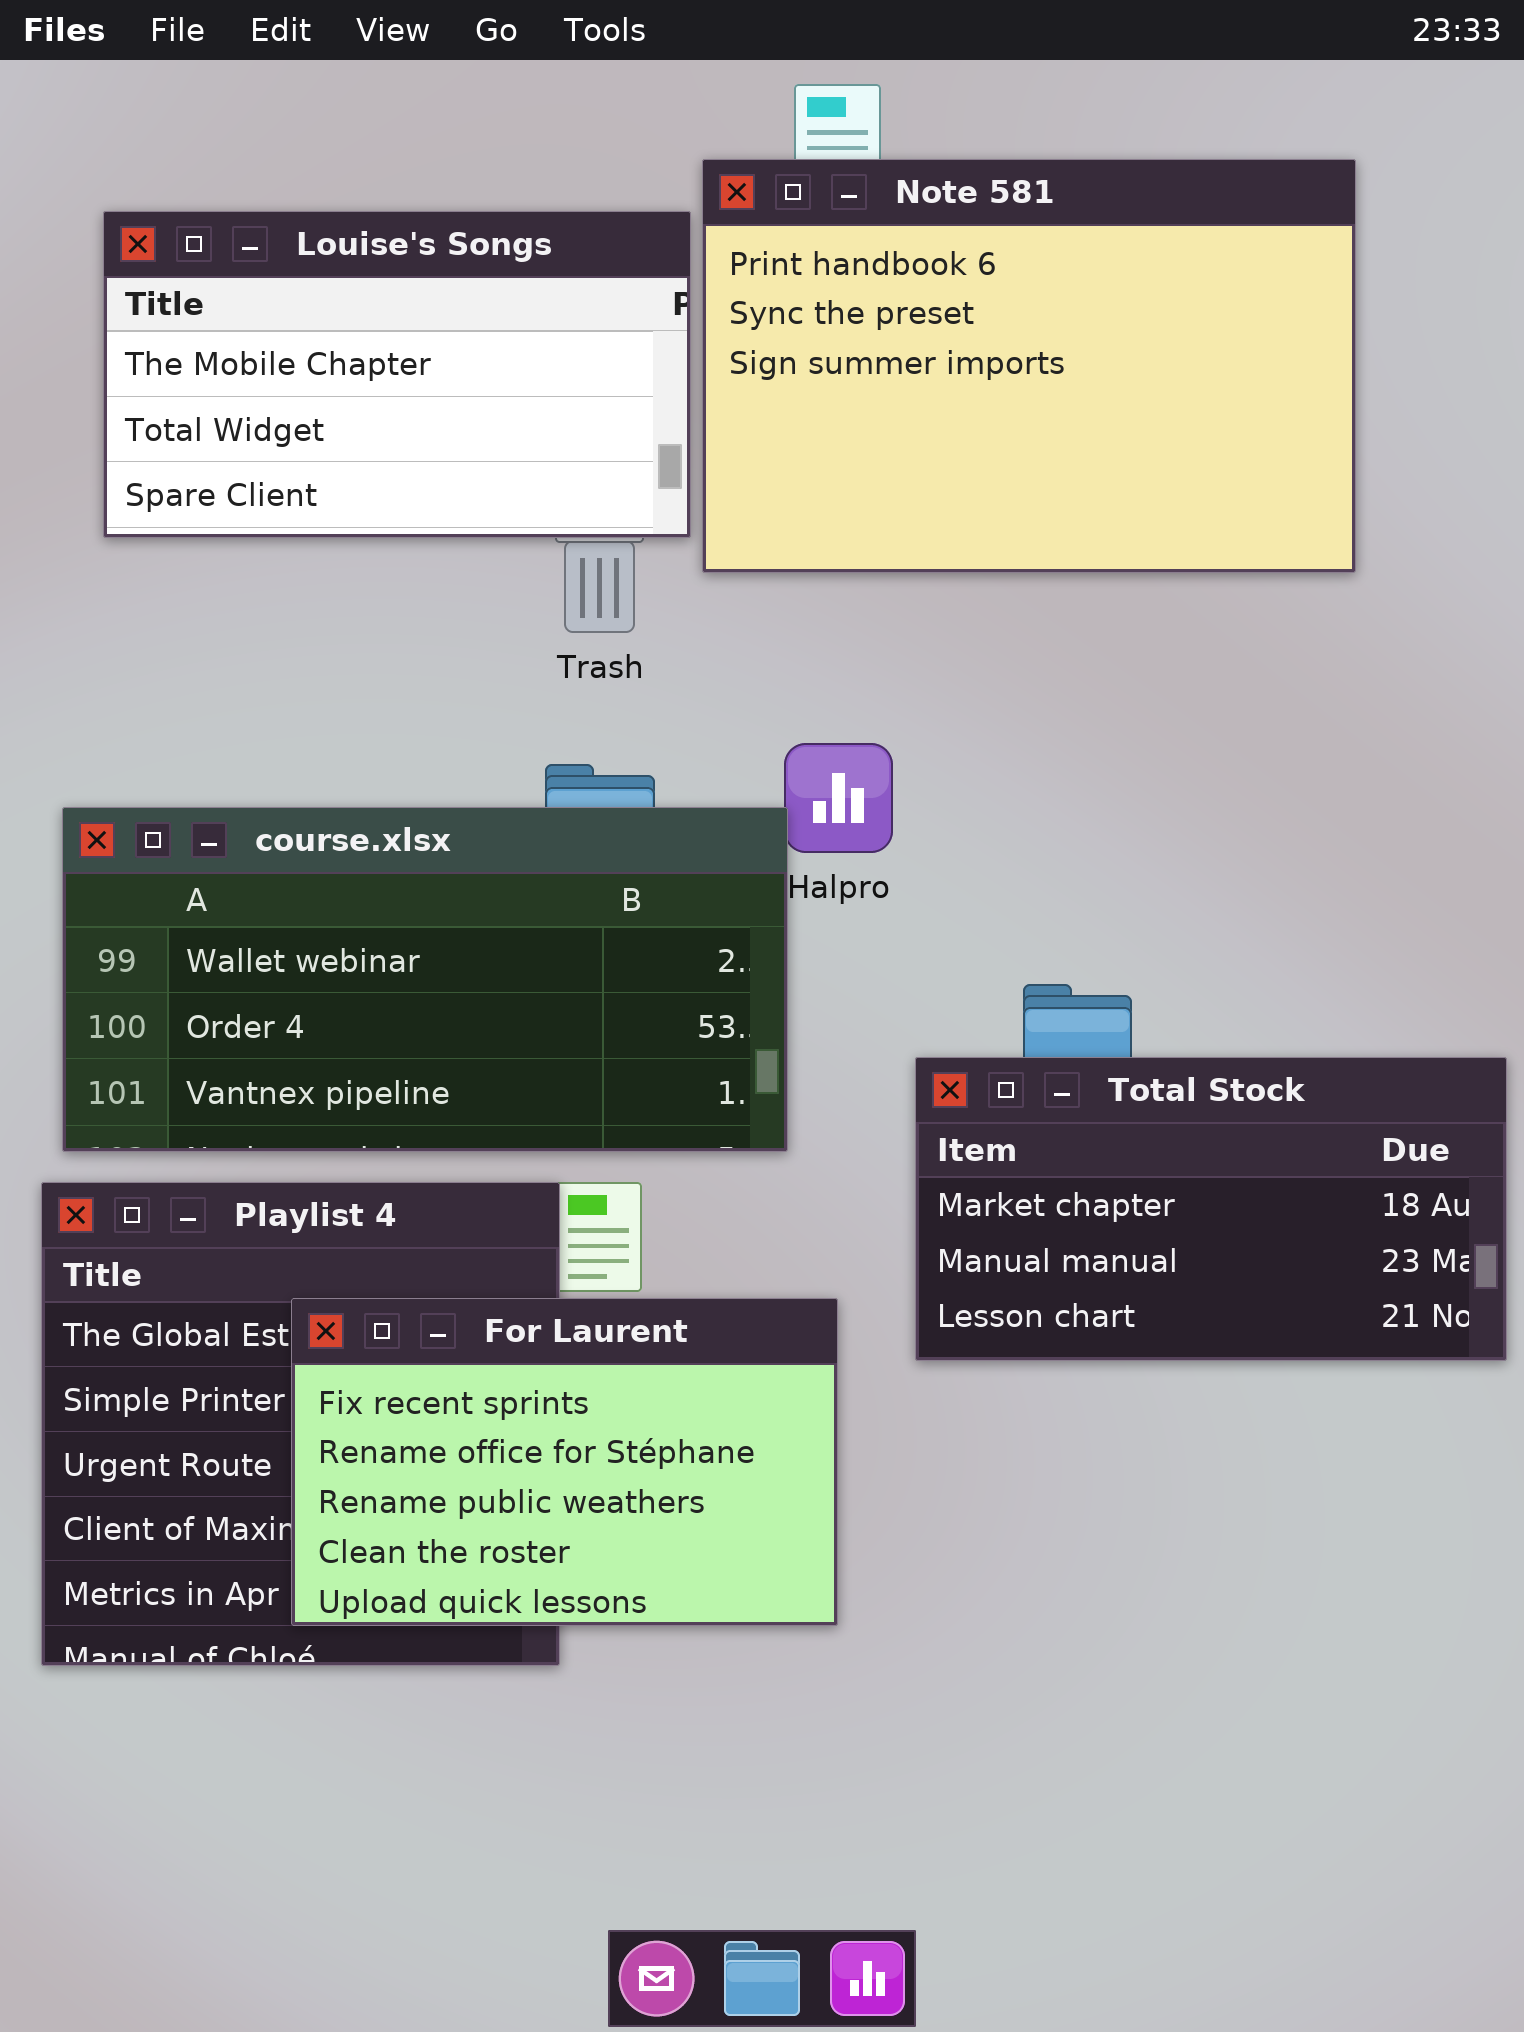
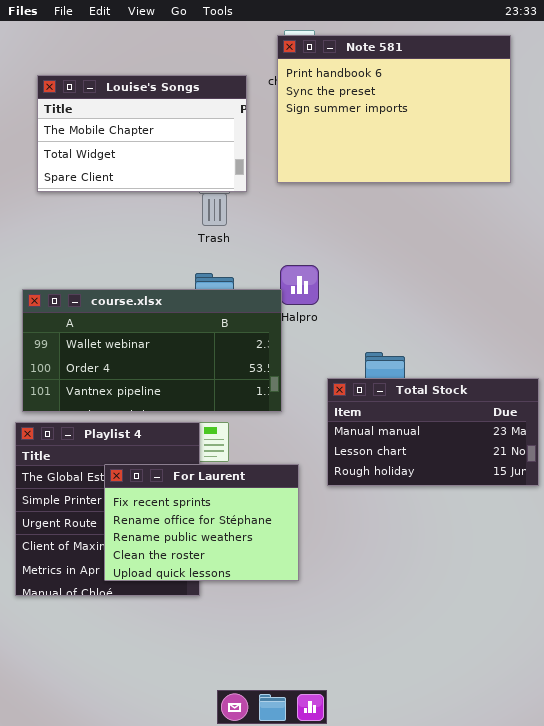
Note 581: [702,159,1356,573] -> [277,35,511,183], moved
Total Stock: [915,1057,1507,1361] -> [327,378,539,486], scrolled down 1 row

